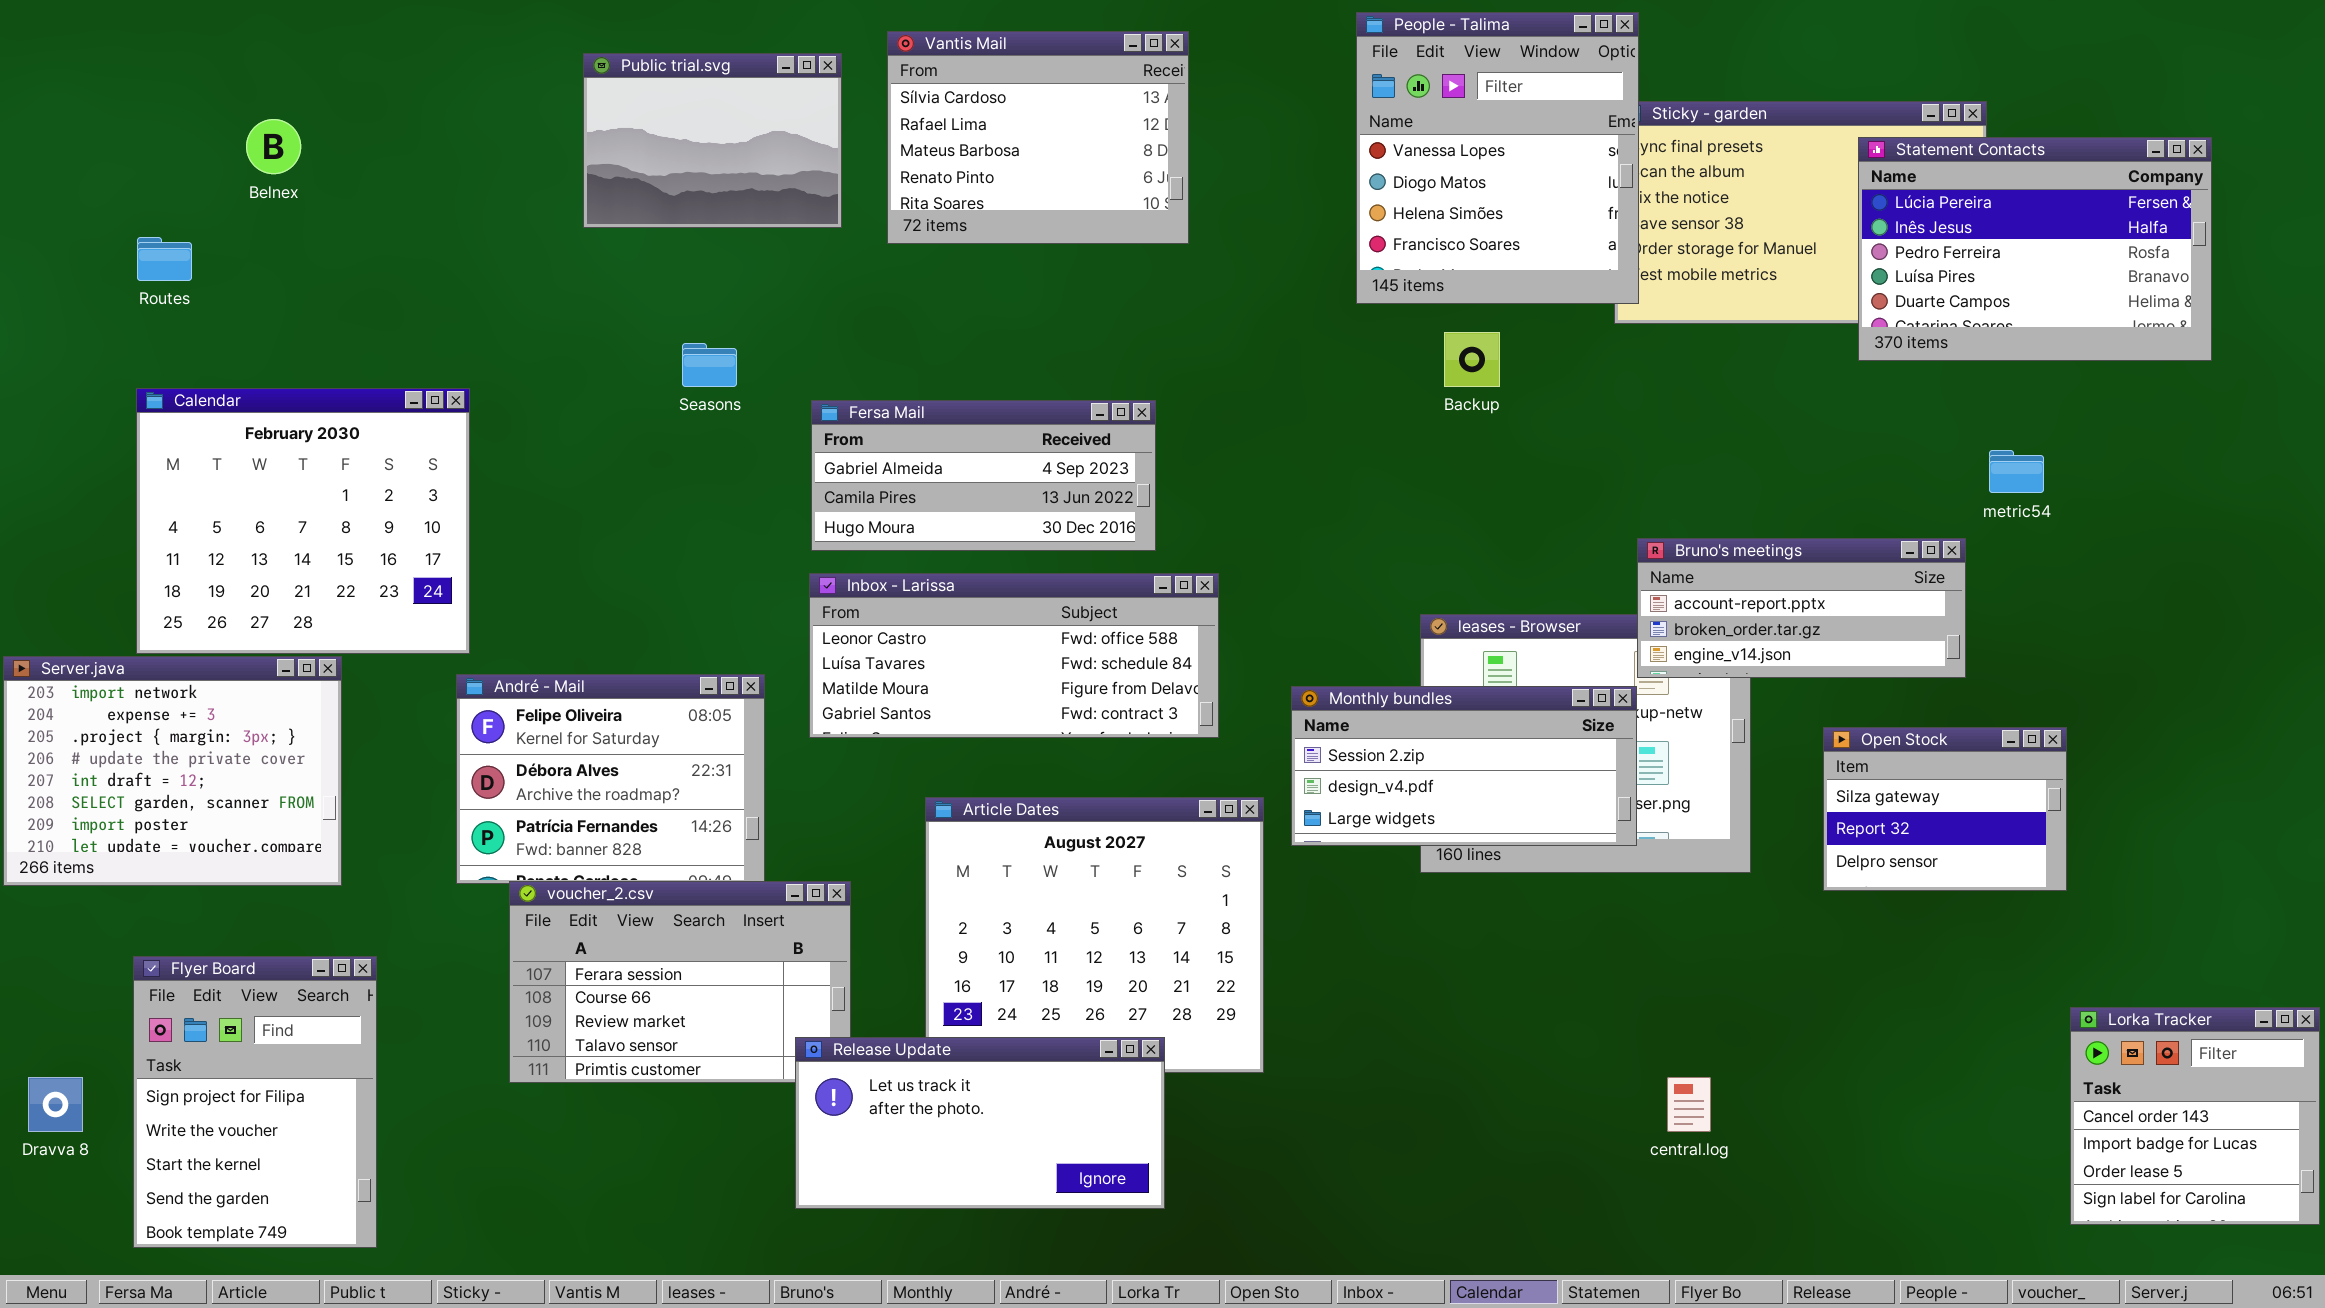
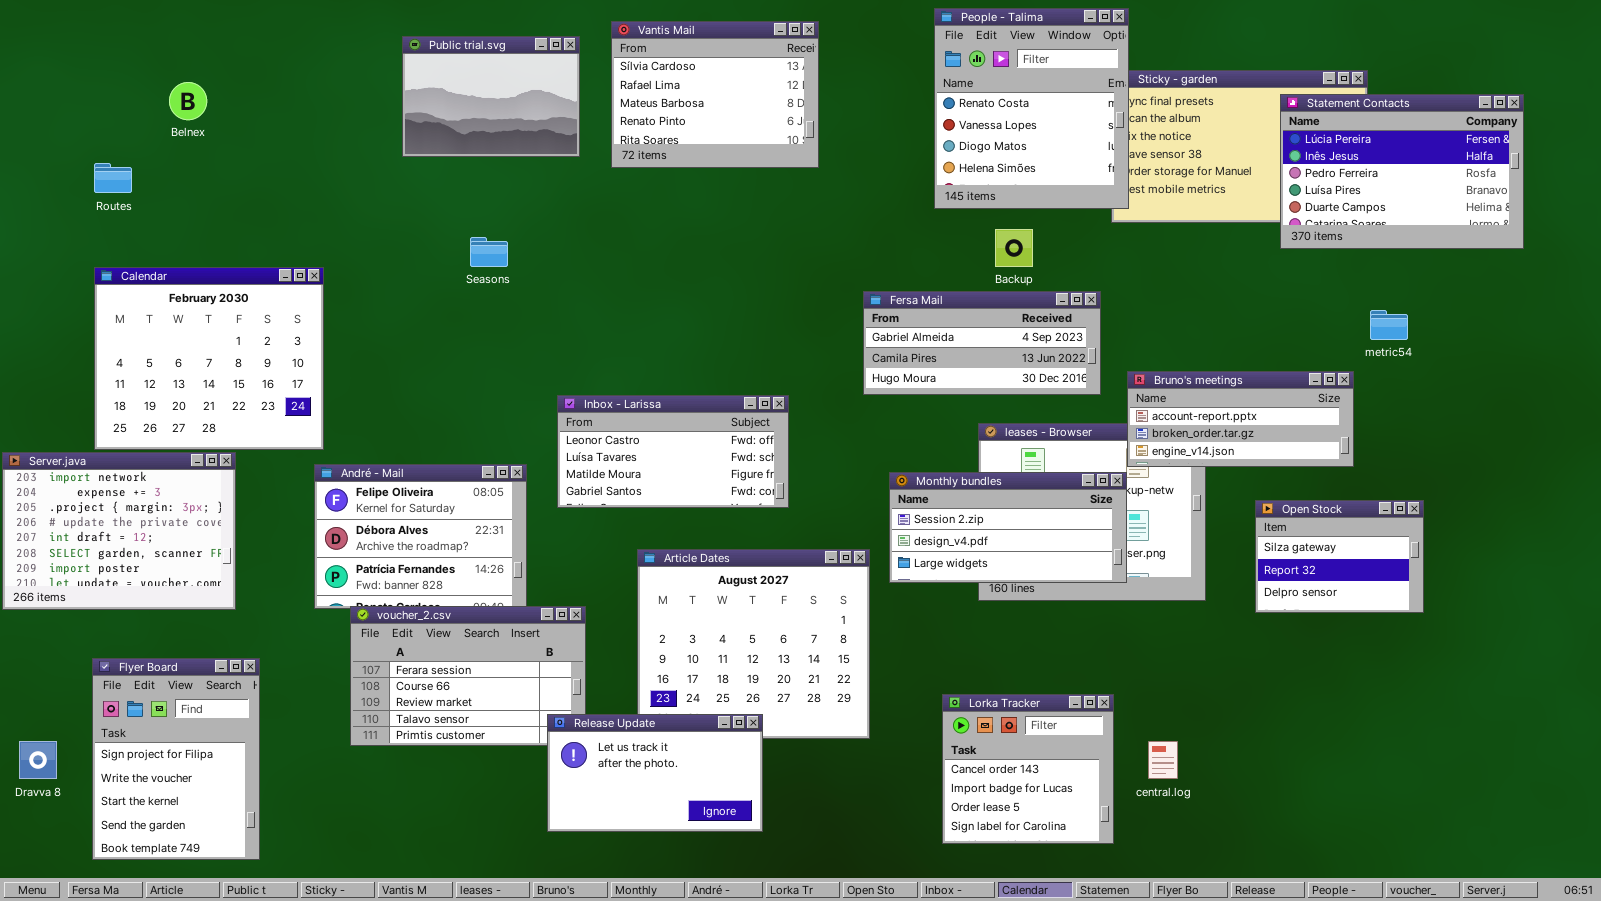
People - Talima: [1356,12,1639,304] -> [934,8,1129,209], scrolled up 1 row
Fersa Mail: [811,400,1156,551] -> [863,291,1101,395], moved
Inbox - Larissa: [809,573,1219,738] -> [557,395,789,508], resized
Lorka Tracker: [2070,1007,2320,1225] -> [942,694,1114,844], moved
Release Update: [795,1037,1165,1209] -> [547,714,763,832], resized

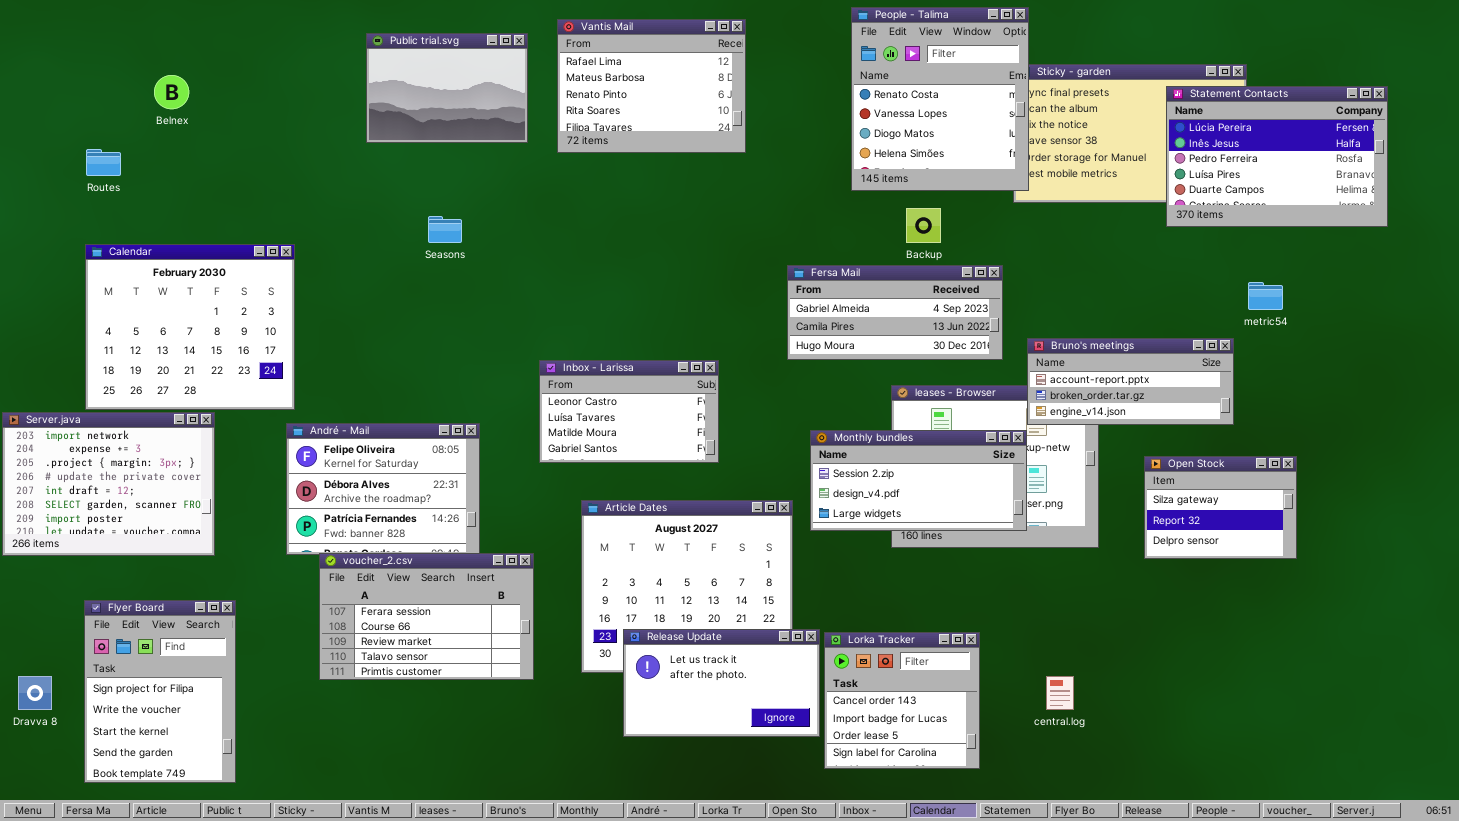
Vantis Mail: [611,21,819,168] -> [557,19,746,153], scrolled down 1 row
Inbox - Larissa: [557,395,789,508] -> [539,360,719,463], resized
Lorka Tracker: [942,694,1114,844] -> [824,632,980,769], moved
Release Update: [547,714,763,832] -> [623,629,820,737], moved

